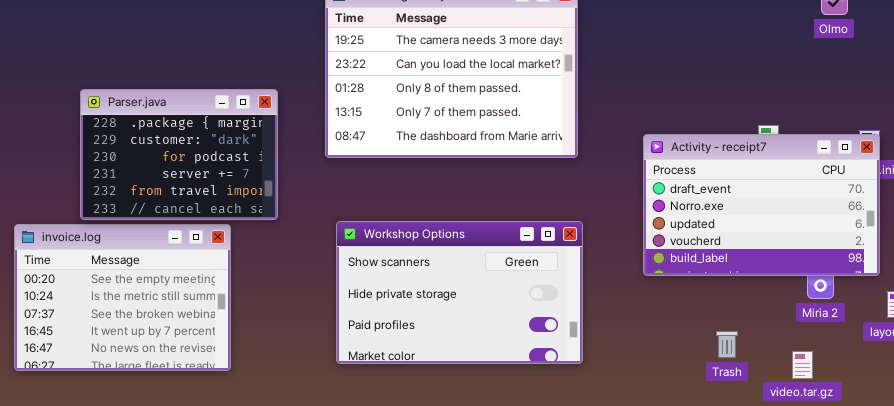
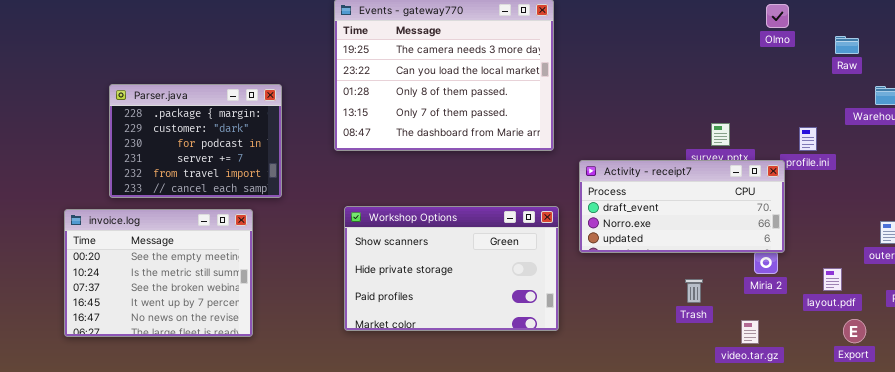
Parser.java: [80,89,278,220] -> [109,84,282,198], moved
Activity - receipt7: [643,134,880,276] -> [579,160,785,253], moved, resized
Trash: [716,331,738,358] -> [685,279,703,303], moved

